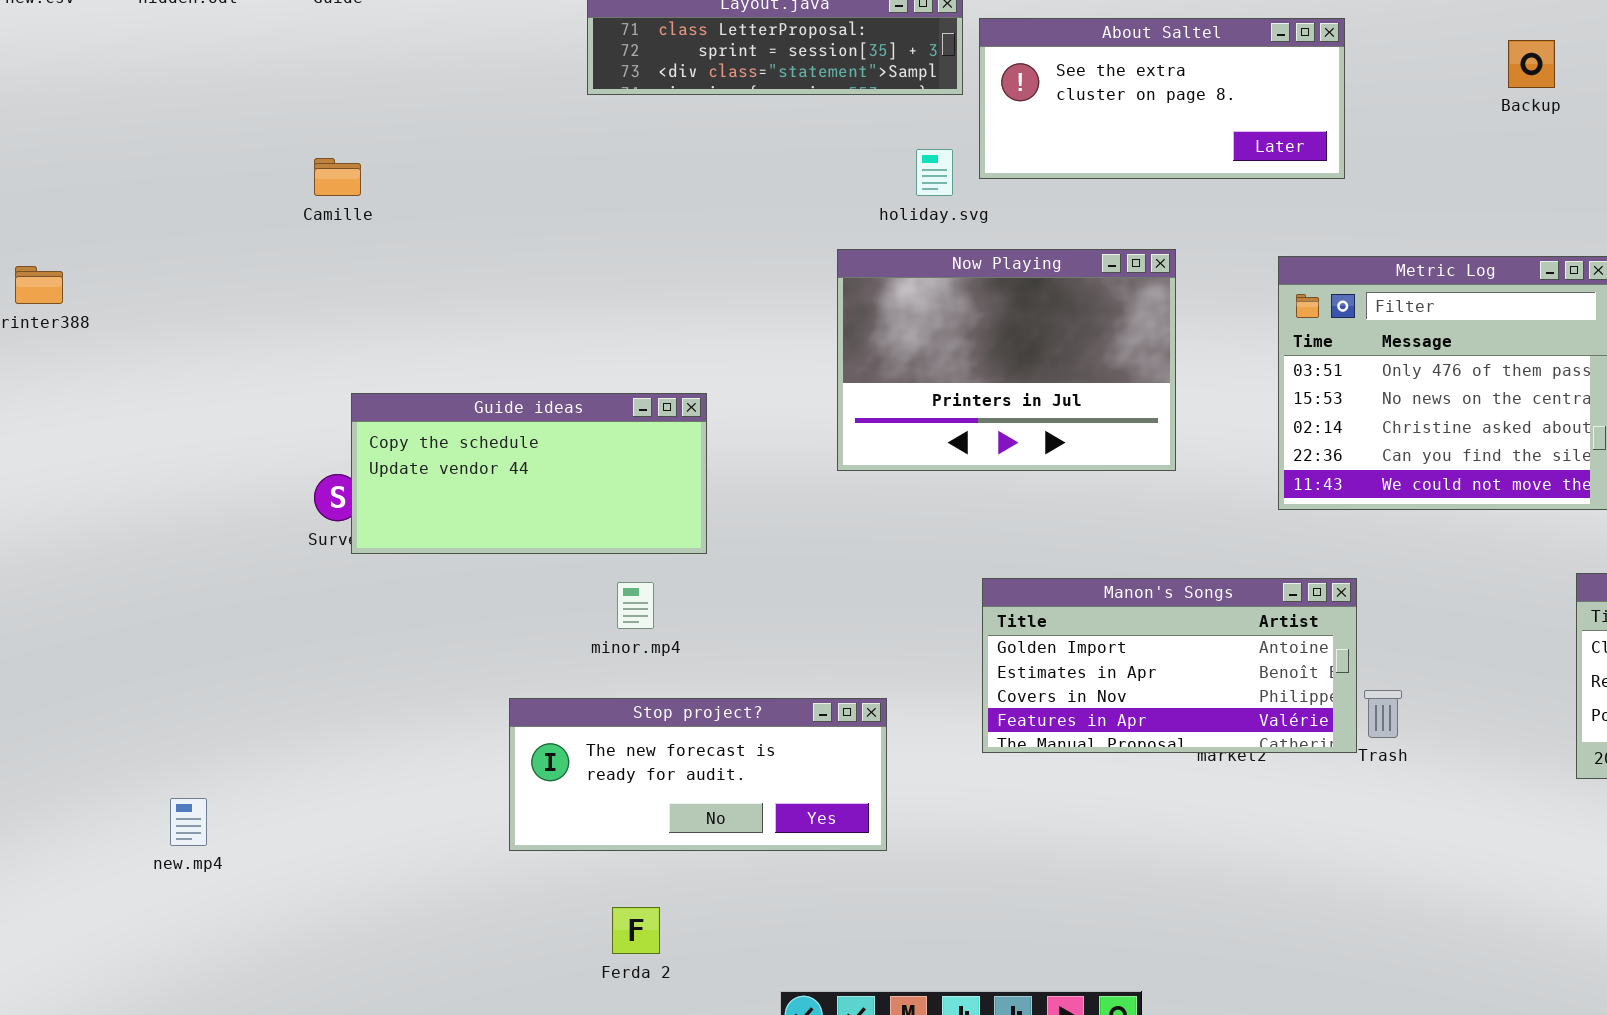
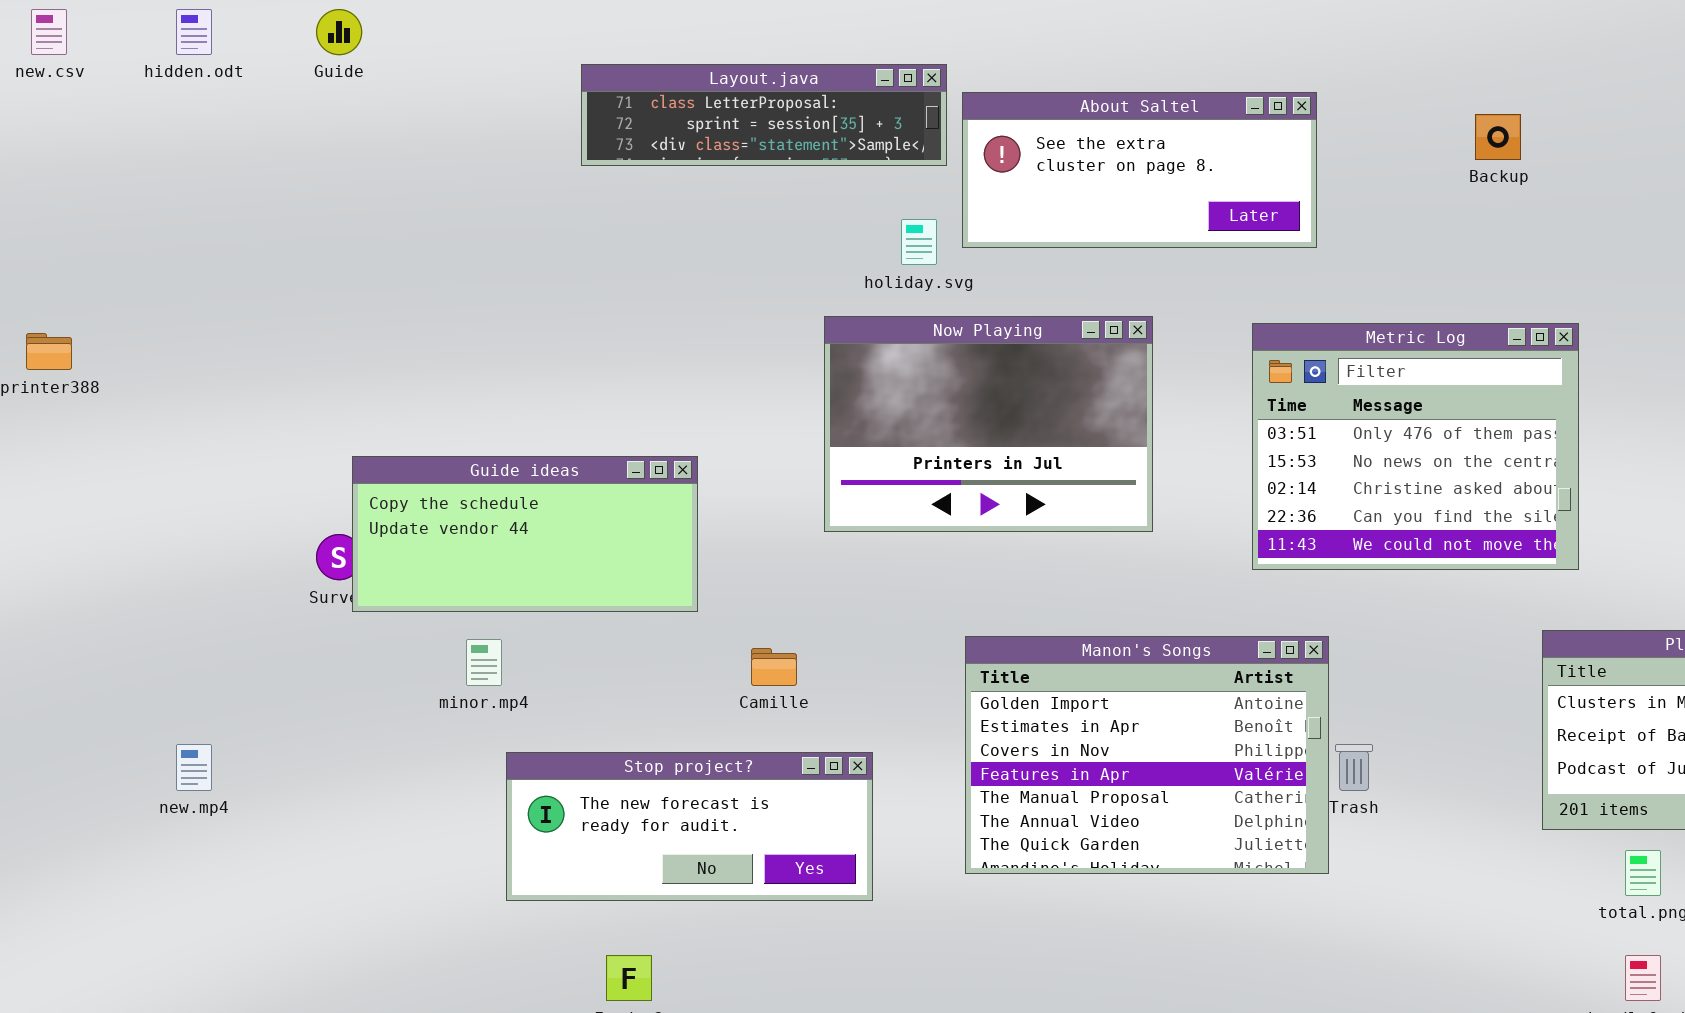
Camille: [314,158,361,196] -> [751,648,797,686], moved
Manon's Songs: [982,578,1357,753] -> [965,636,1329,874], resized
minor.mp4: [617,582,654,629] -> [466,639,502,686], moved
new.mp4: [170,798,207,846] -> [176,744,212,791], moved

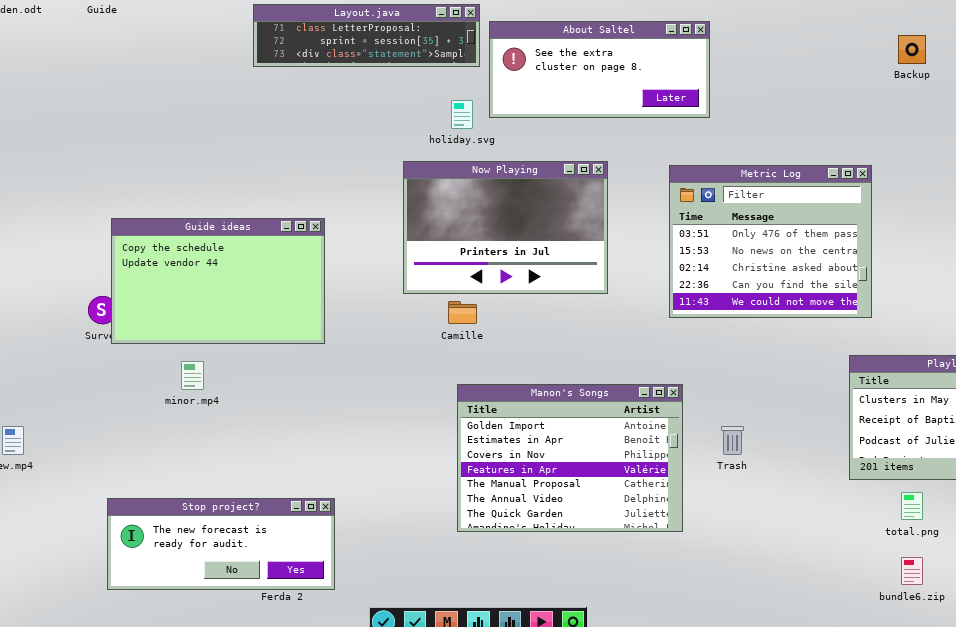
Backup: [1475,114,1521,160] -> [898,35,926,64], moved
Guide ideas: [352,456,698,612] -> [111,218,325,344], resized
Manon's Songs: [965,636,1329,874] -> [457,384,683,532], moved
Camille: [751,648,797,686] -> [448,301,477,324], moved
Stop project?: [506,752,873,901] -> [107,498,335,590], moved

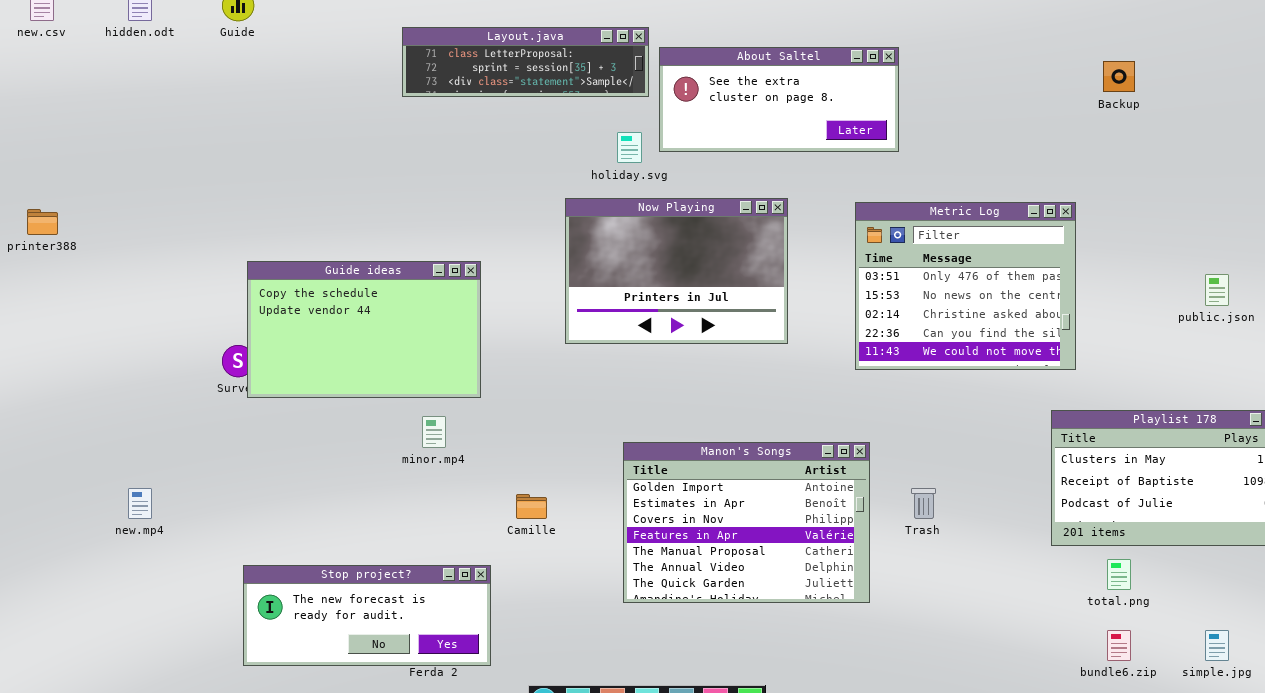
Camille: [448,301,477,324] -> [516,494,547,519], moved
minor.mp4: [181,361,204,390] -> [422,416,446,448], moved

